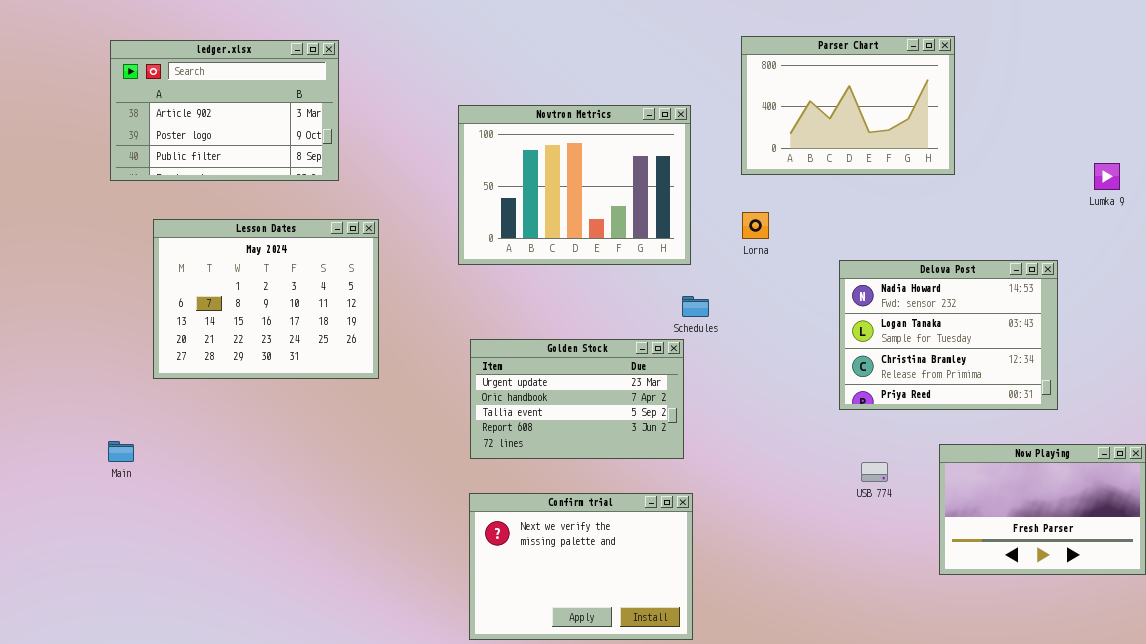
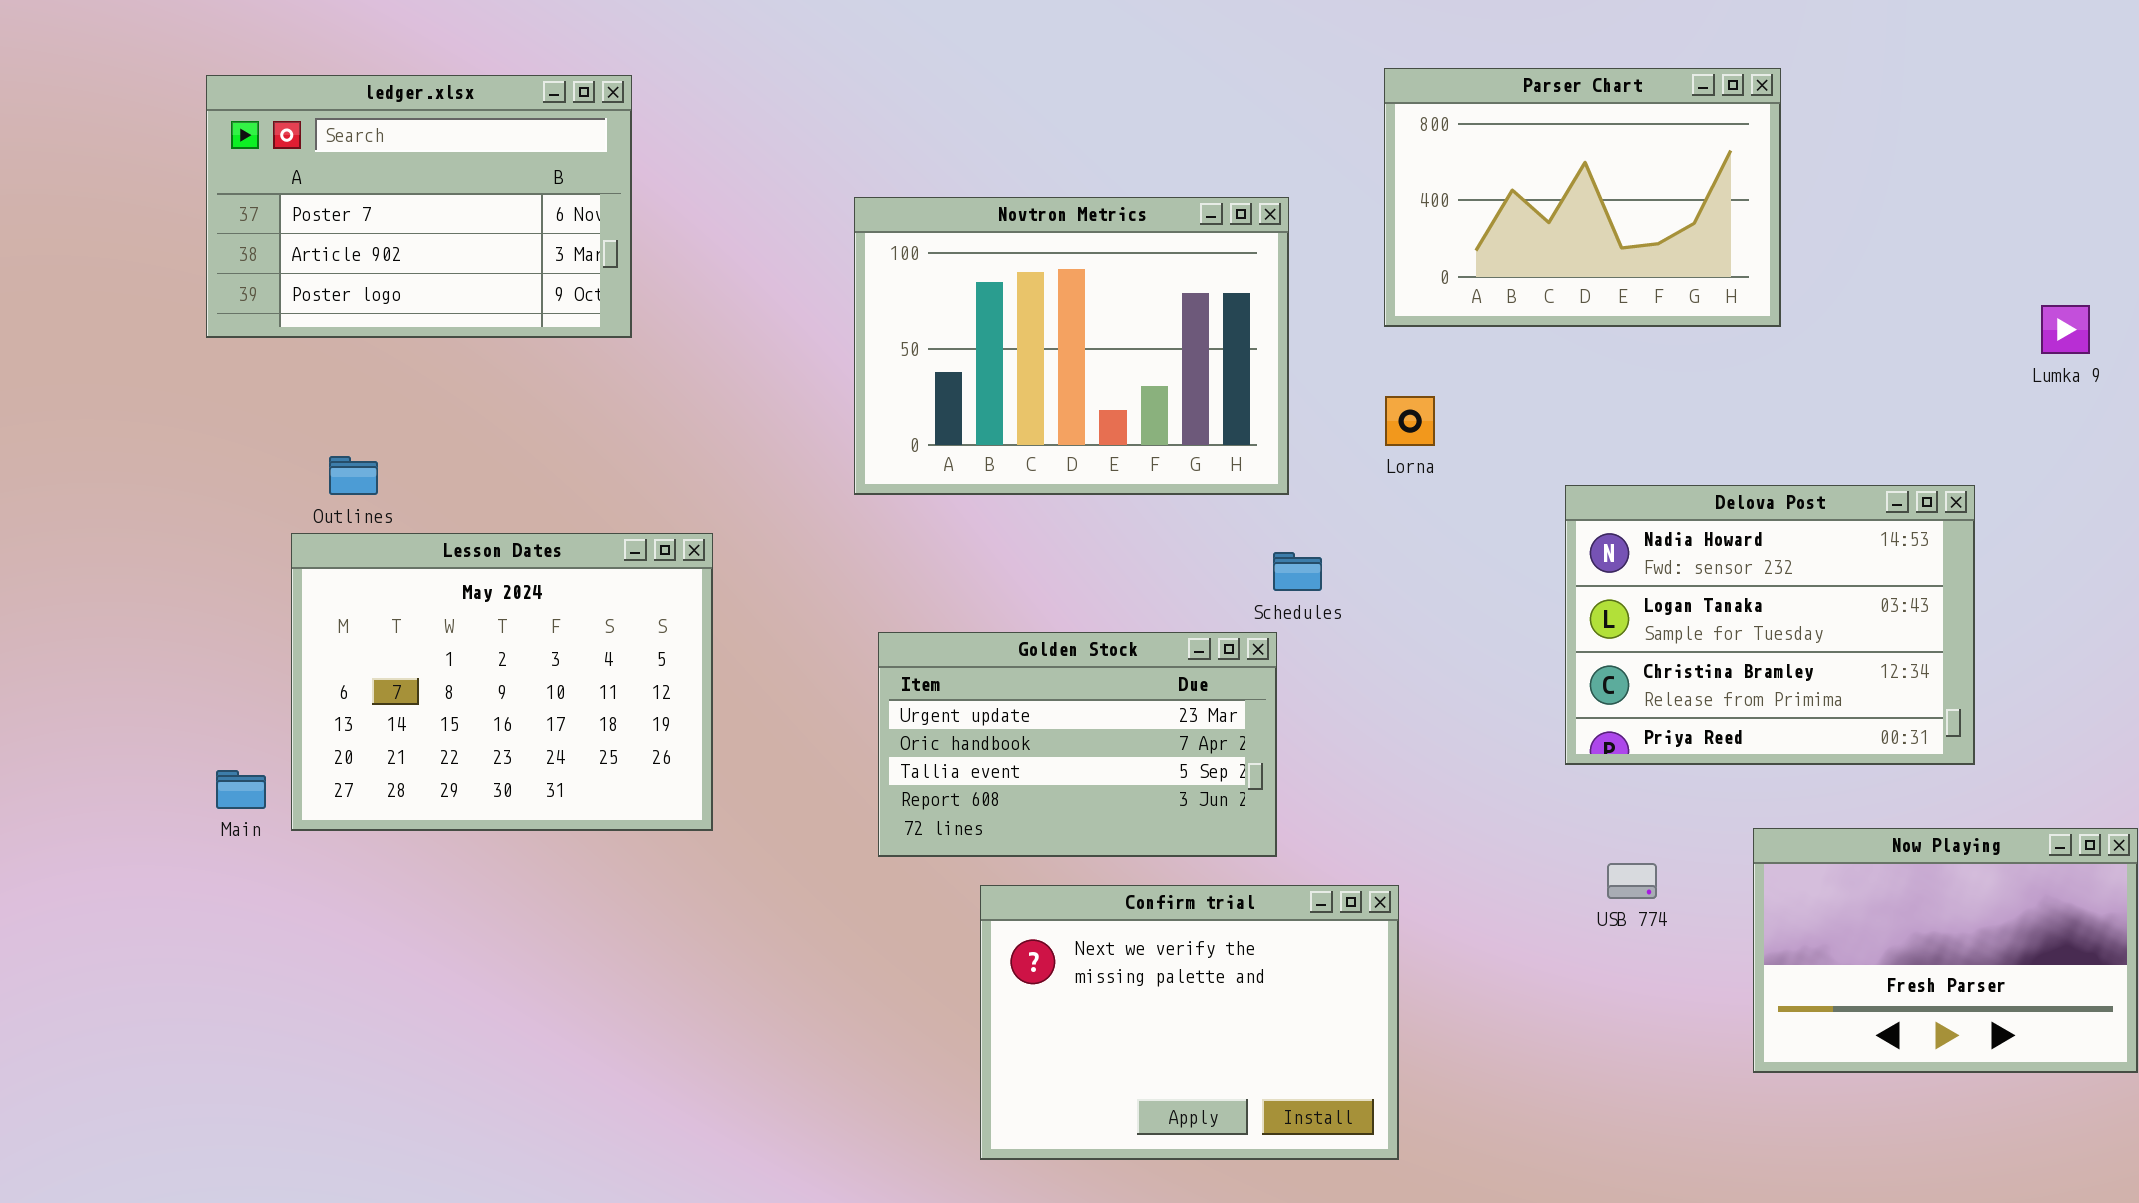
ledger.xlsx: [110,40,339,181] -> [206,75,632,338], scrolled up 1 row
Lesson Dates: [153,219,379,379] -> [291,533,713,831], moved
Main: [108,441,134,462] -> [216,770,266,809], moved
Confirm trial: [469,493,693,640] -> [980,885,1399,1160], moved

